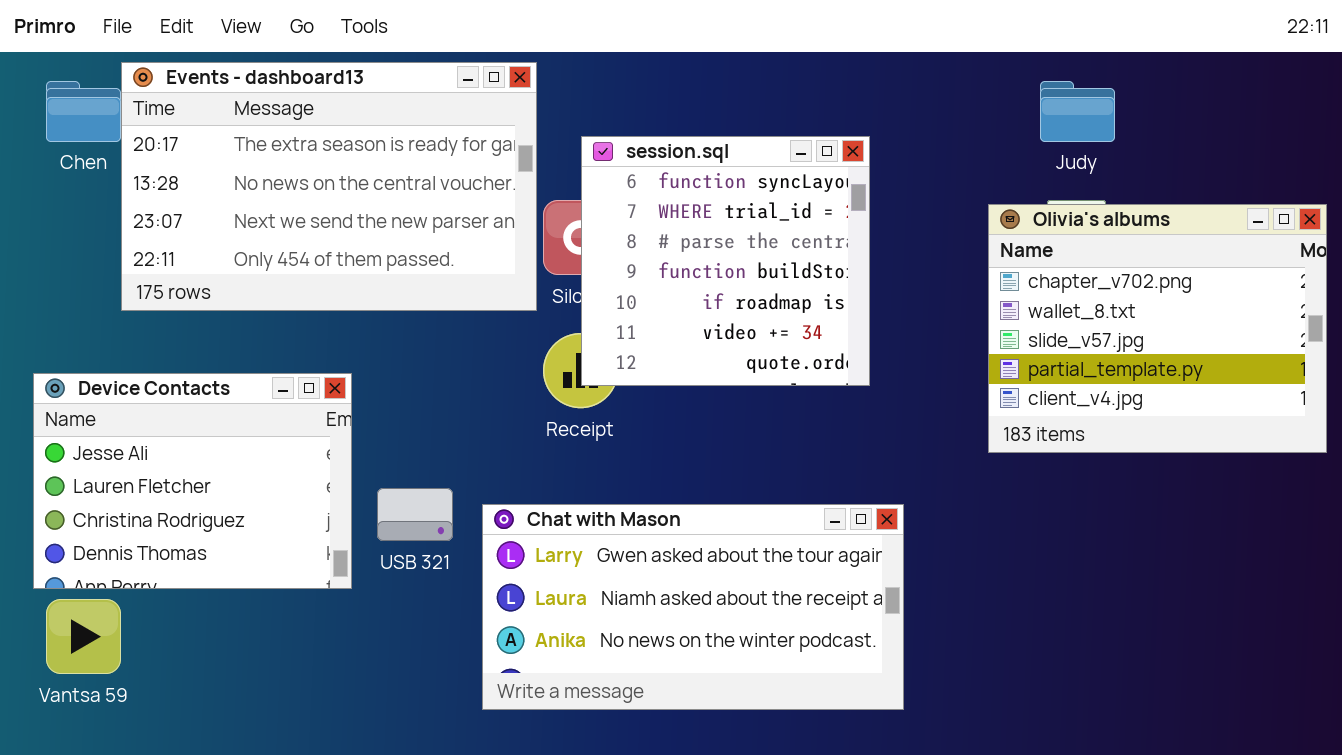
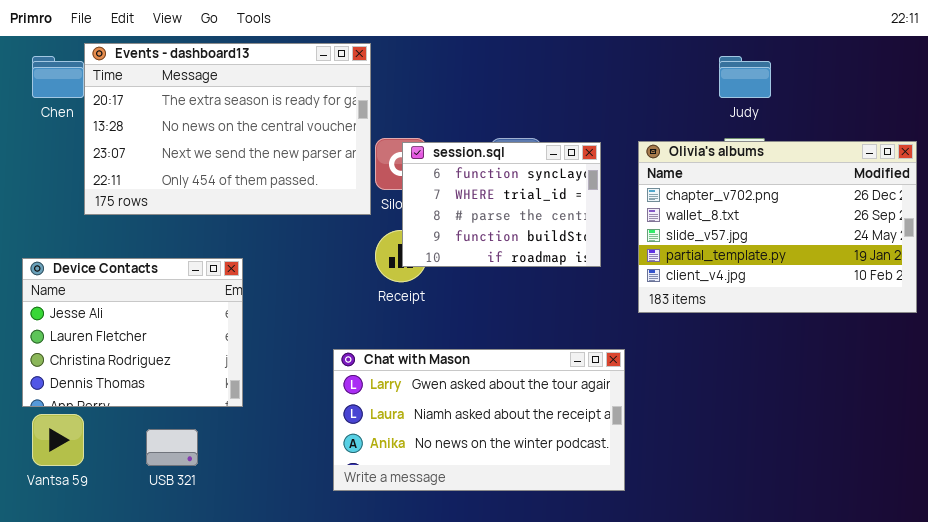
session.sql: [581,136,870,386] -> [402,142,601,267], resized
Olivia's albums: [988,204,1327,453] -> [638,141,917,313], resized
USB 321: [377,488,453,541] -> [146,429,198,466], moved

